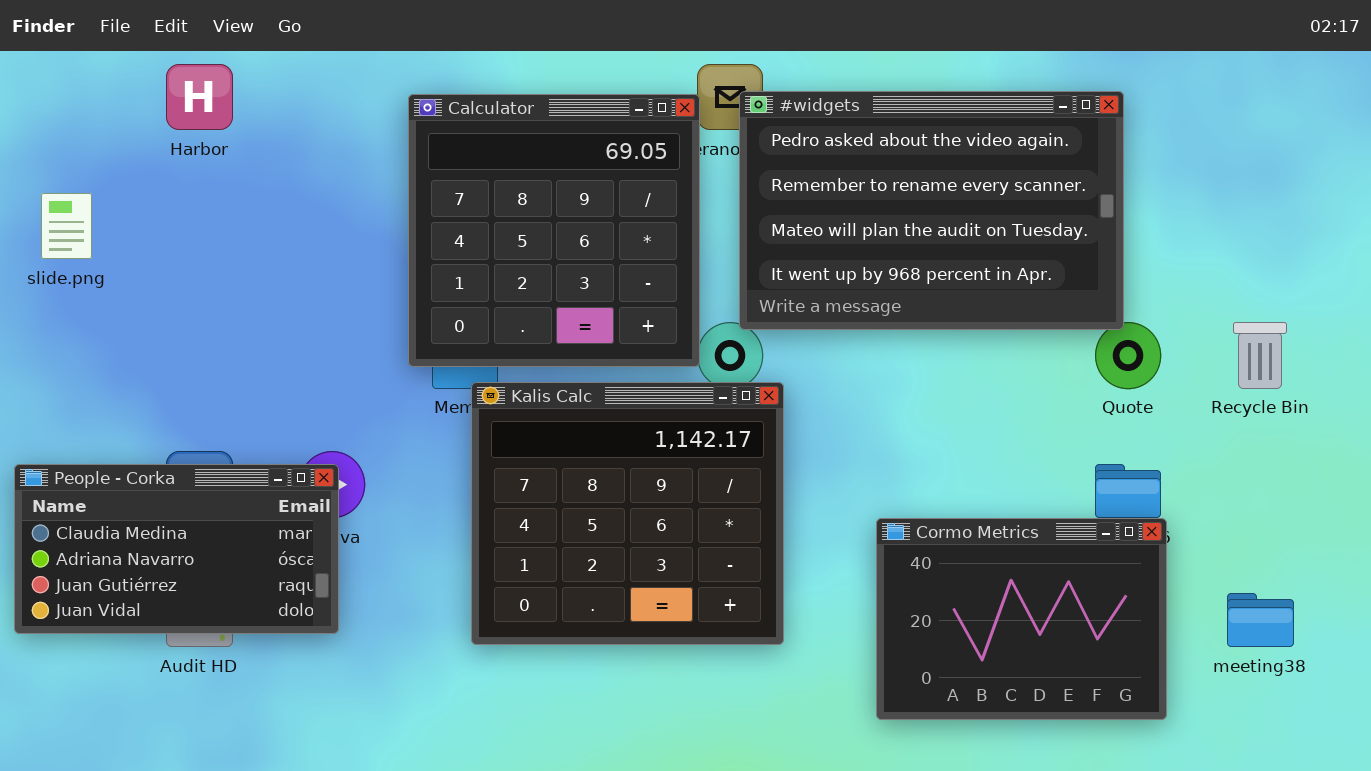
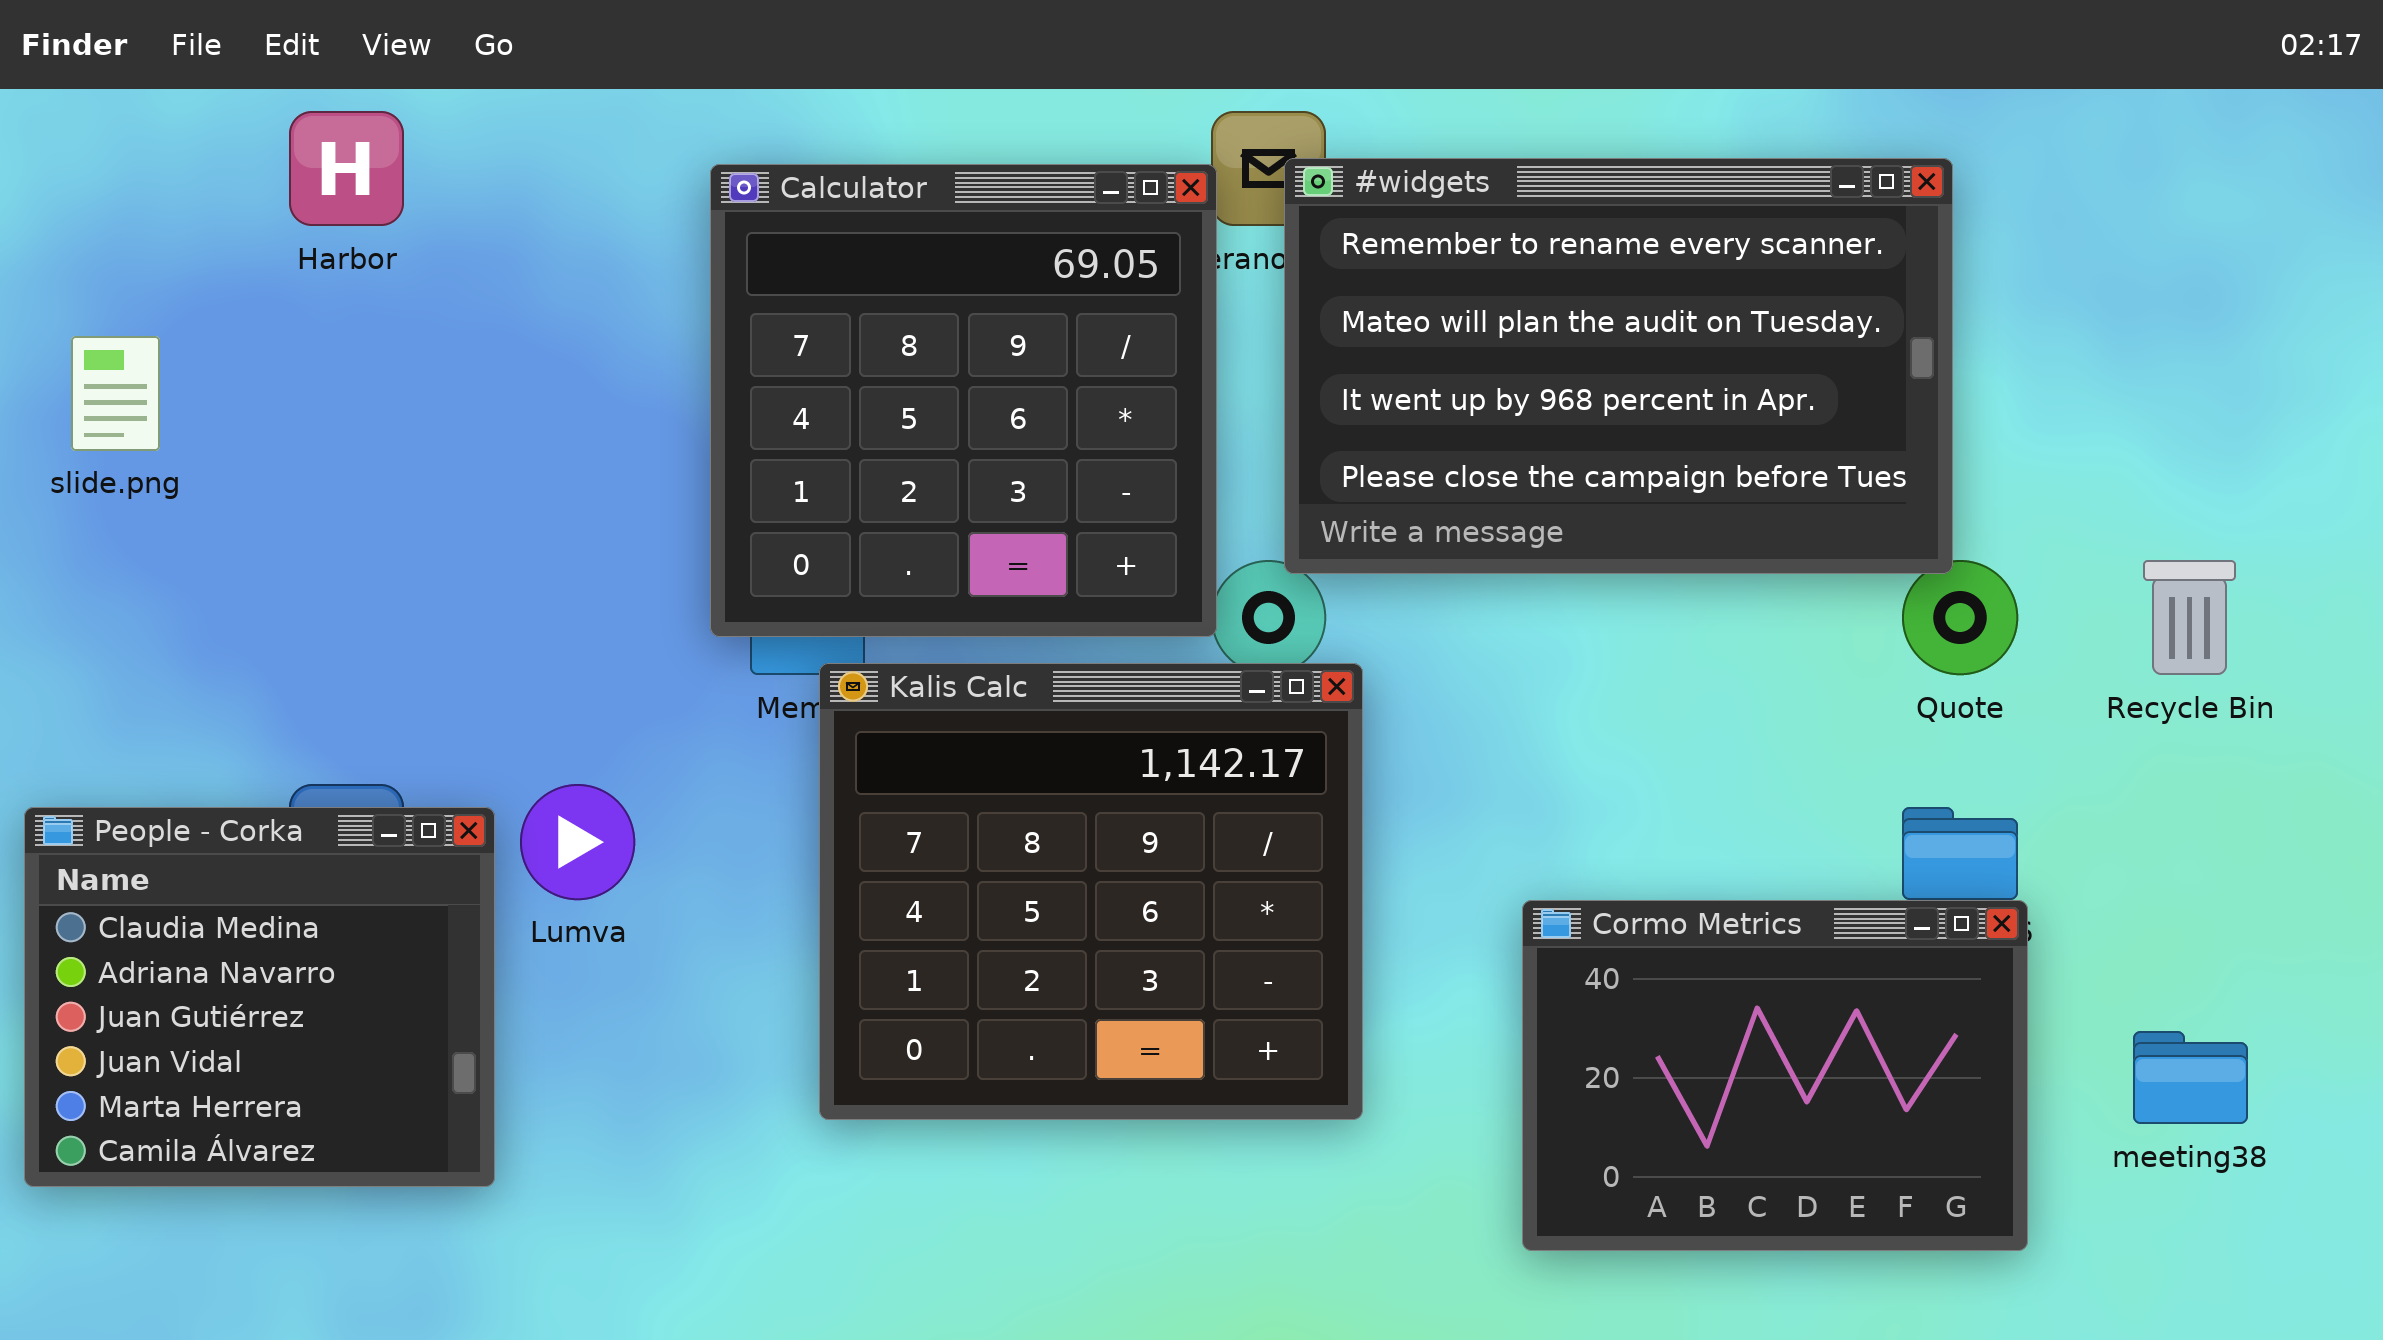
#widgets: [739,91,1124,330] -> [1284,158,1953,574], scrolled down 1 row
People - Corka: [14,464,339,634] -> [24,807,495,1187], resized

